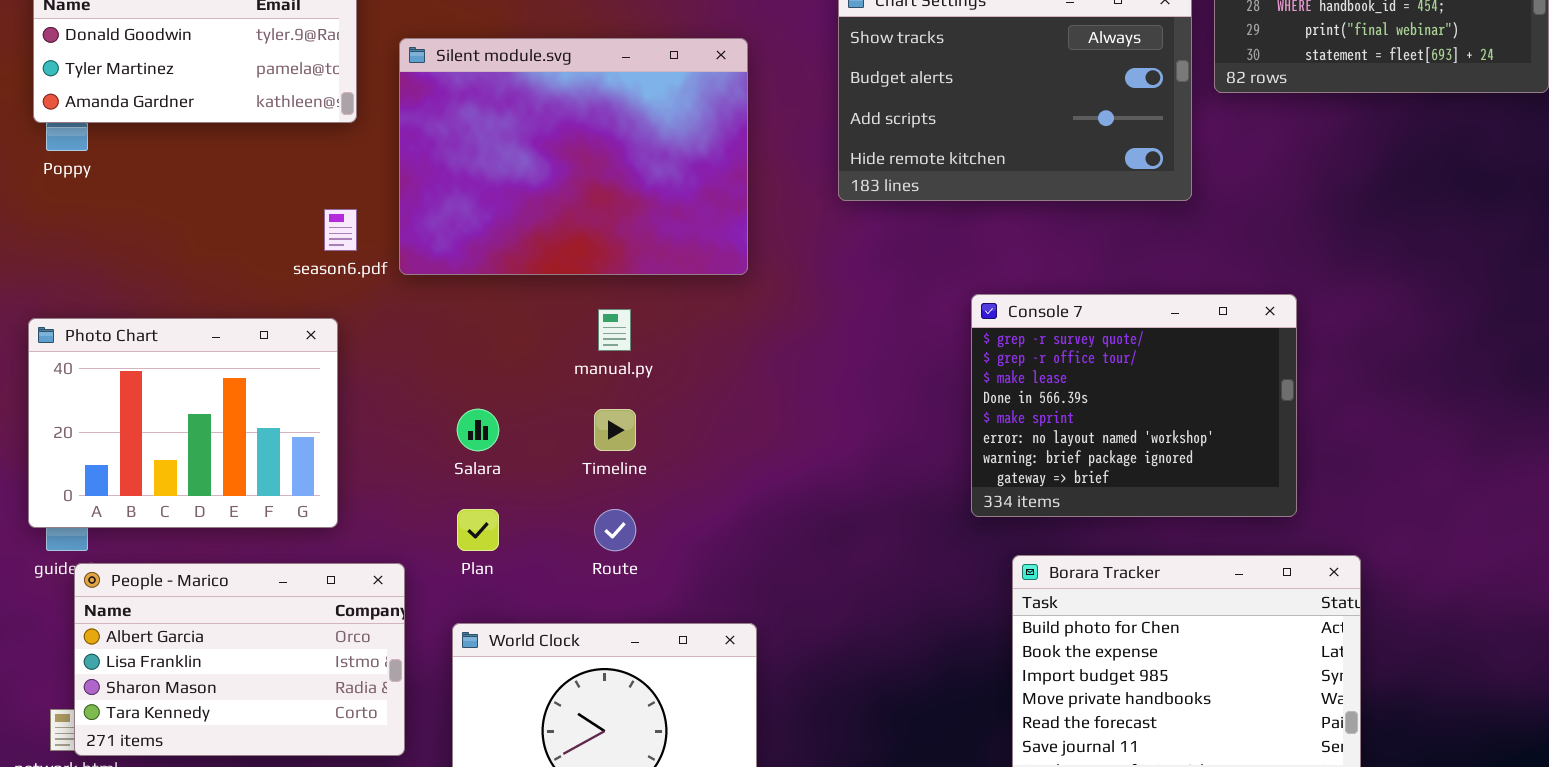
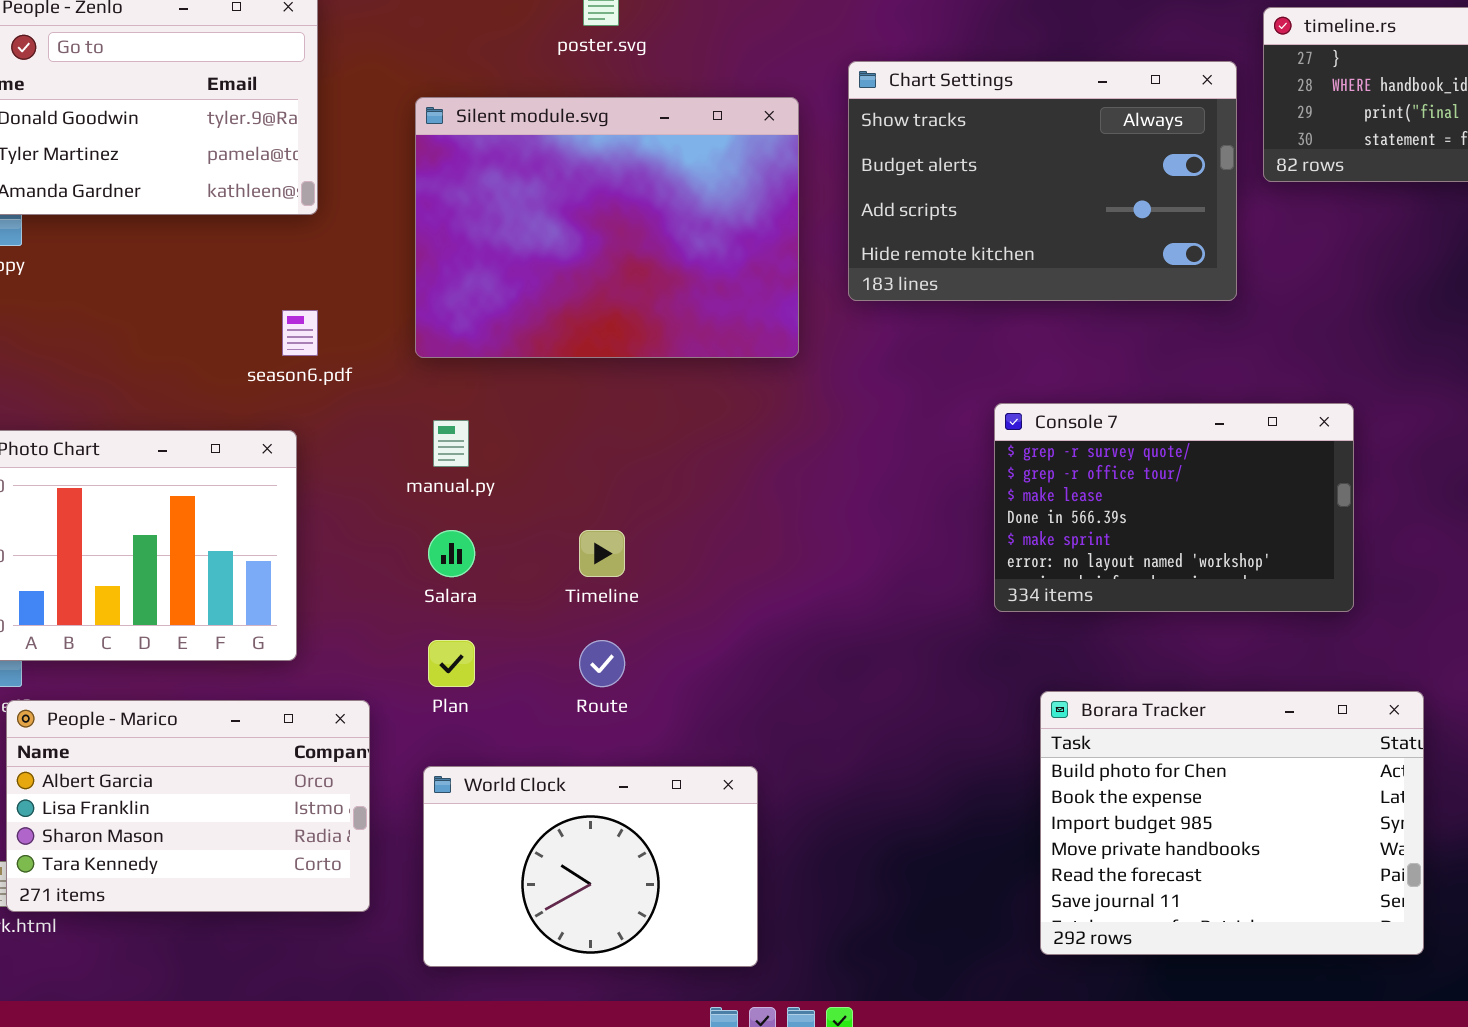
Silent module.svg: [399,38,748,275] -> [415,97,799,358], moved
Console 7: [971,294,1297,517] -> [994,403,1354,612], resized
manual.py: [598,309,631,351] -> [433,420,469,467], moved

